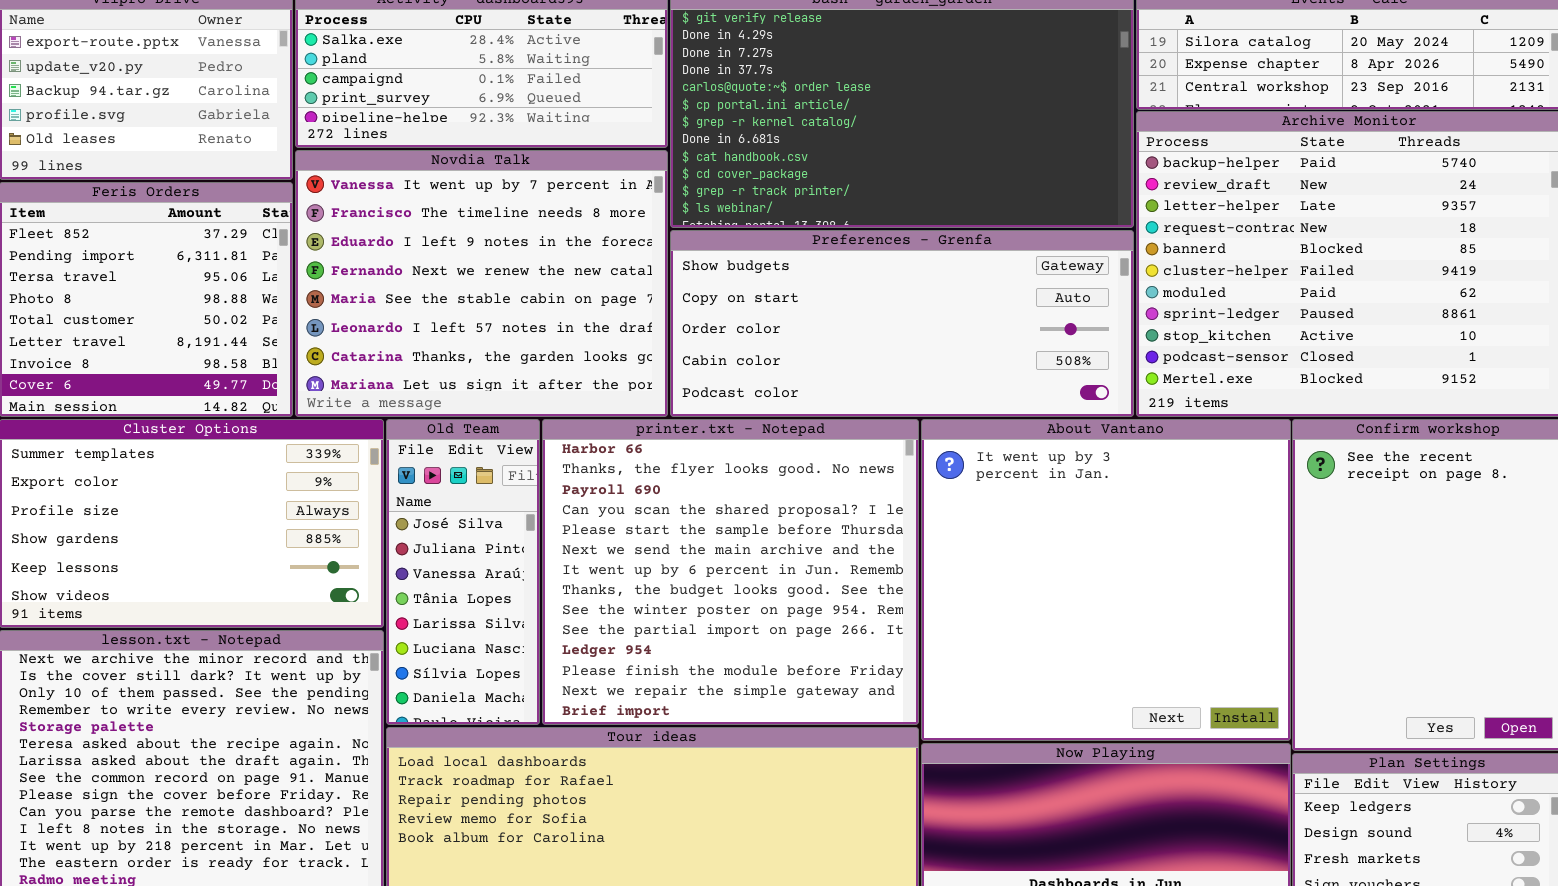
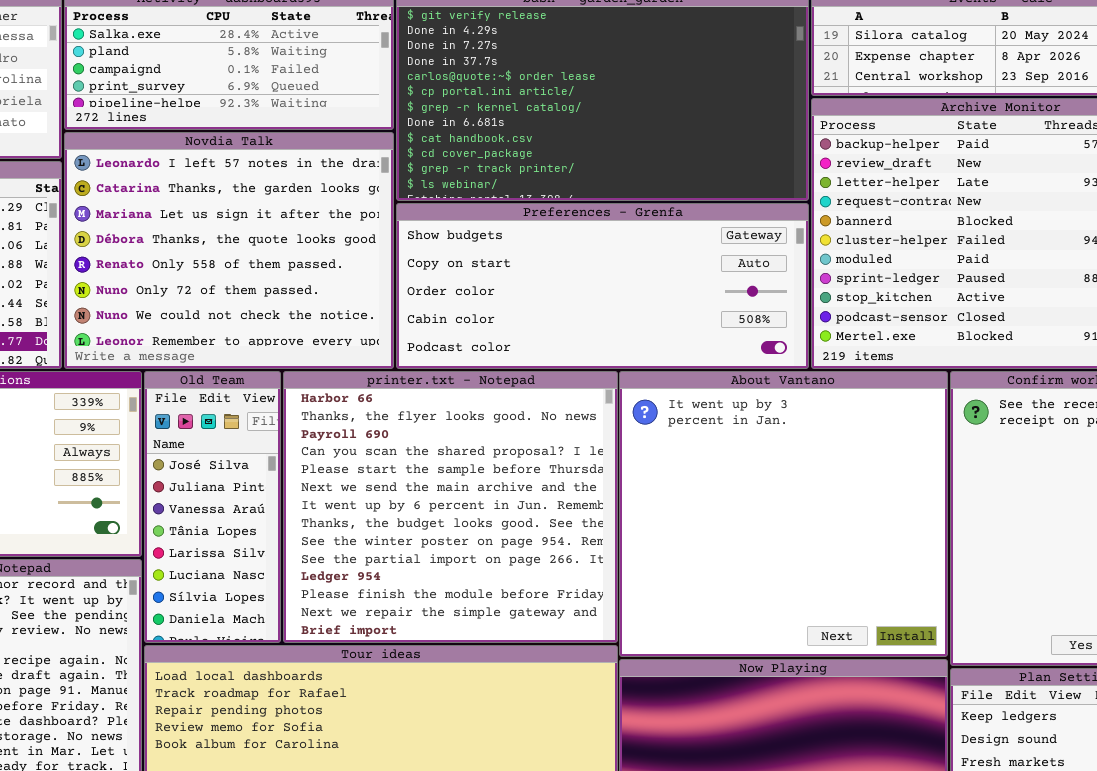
Novdia Talk: [295,150,668,417] -> [64,132,394,369], scrolled down 5 rows

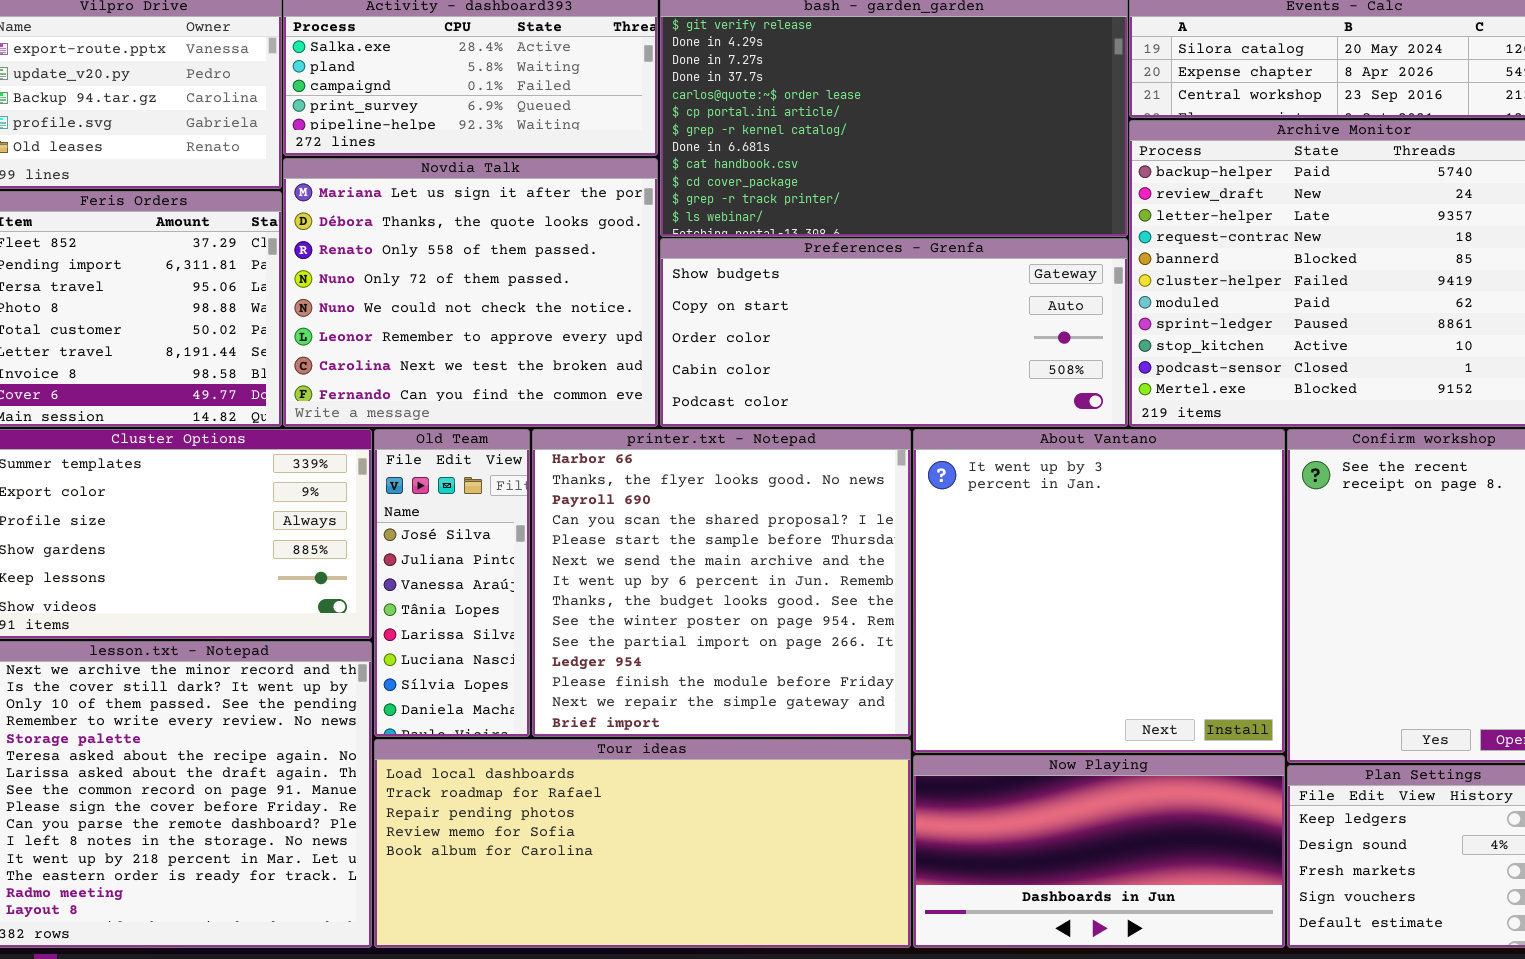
Novdia Talk: [64,132,394,369] -> [283,158,658,427], scrolled down 2 rows

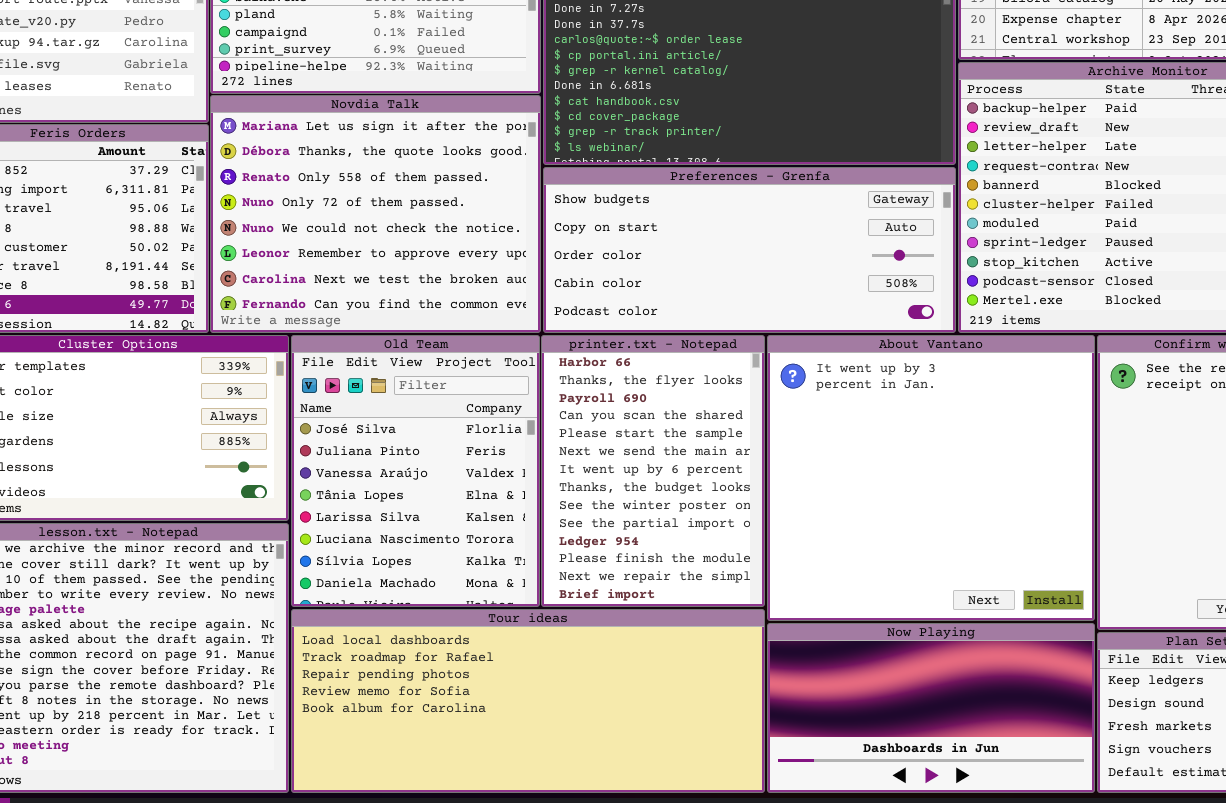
Old Team: [374,429,530,737] -> [291,335,540,607], resized
printer.txt - Notepad: [532,429,911,737] -> [541,335,765,607], resized

